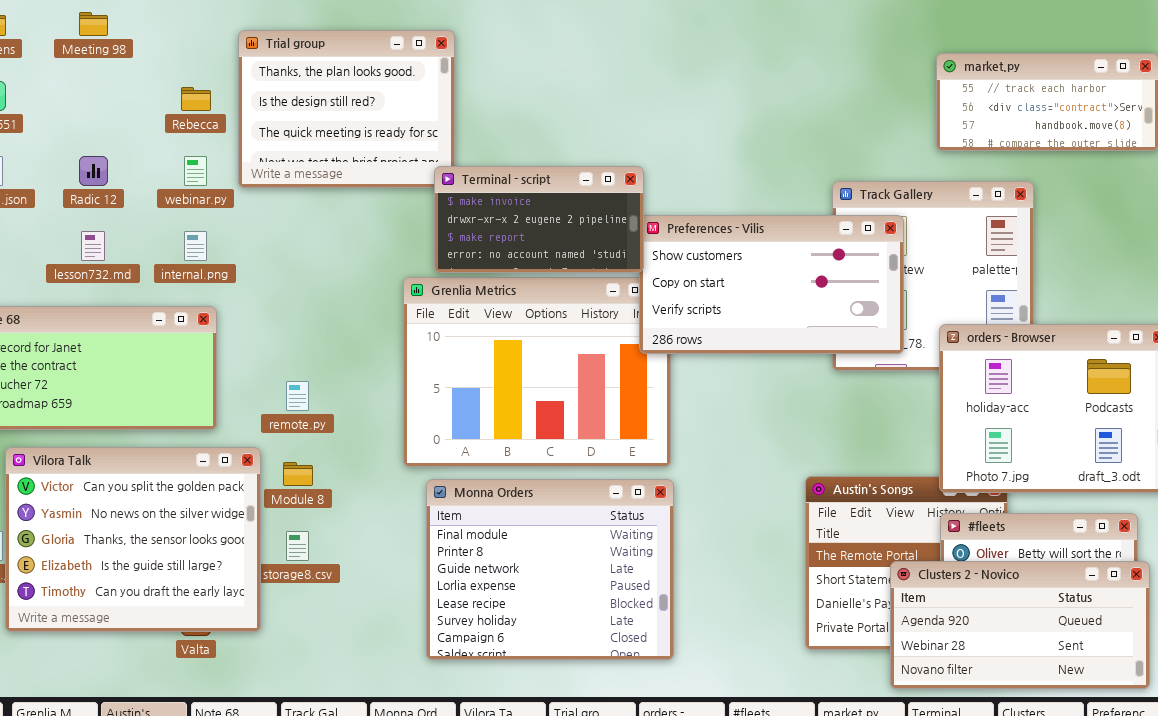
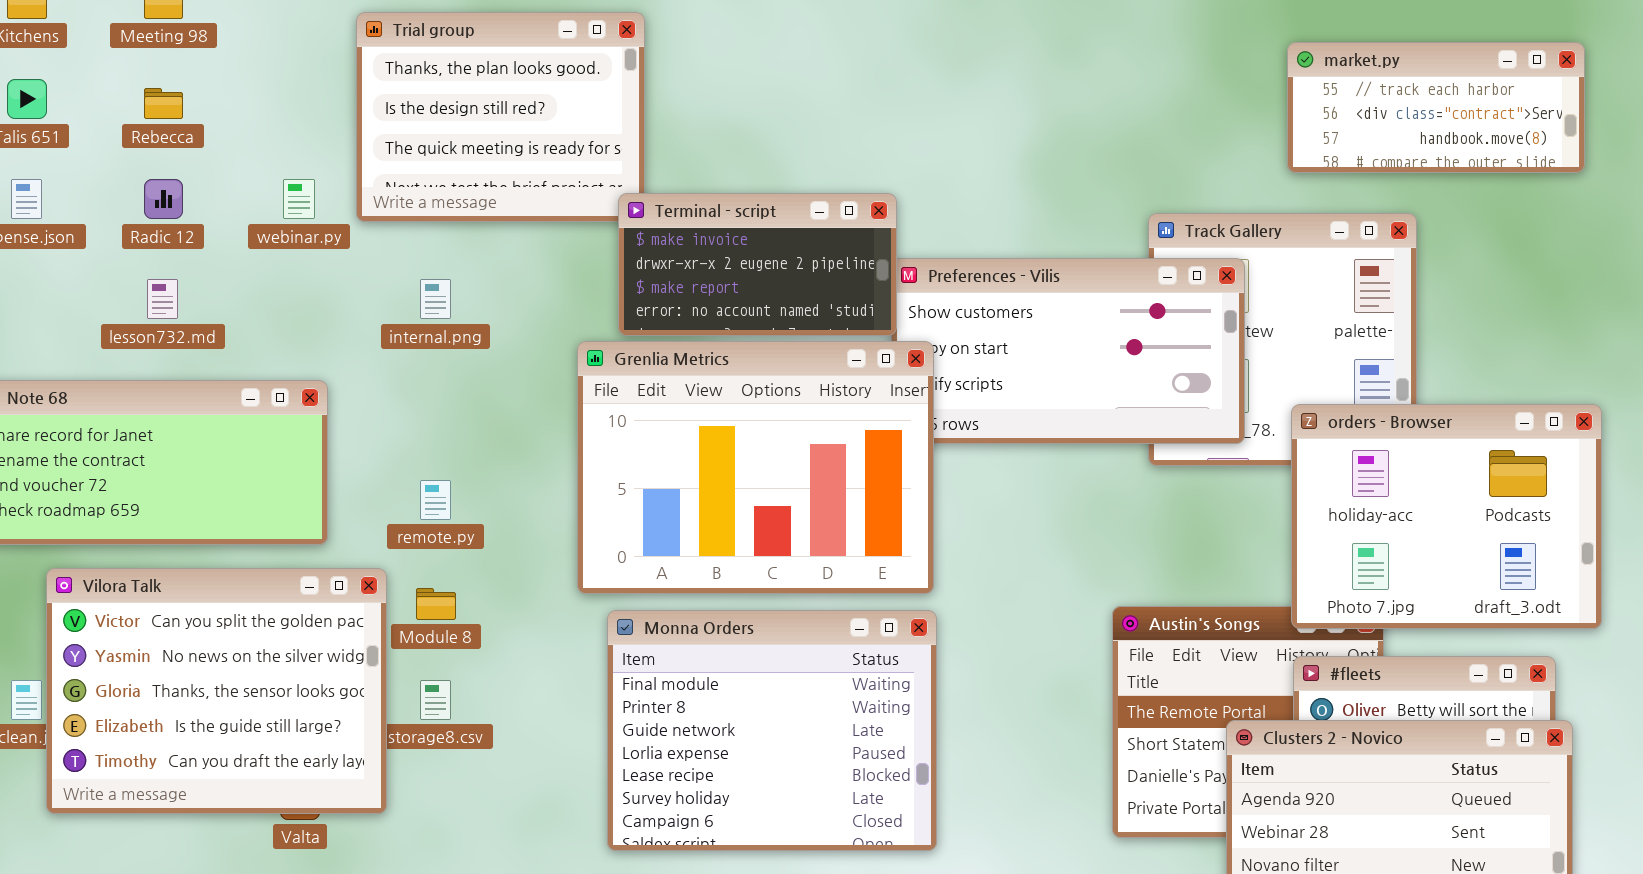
Rebecca: [181,87,211,111] -> [144,88,183,119], moved
internal.png: [184,231,207,261] -> [420,279,451,319], moved
Grenlia Metrics: [403,277,671,467] -> [577,341,934,594], raised

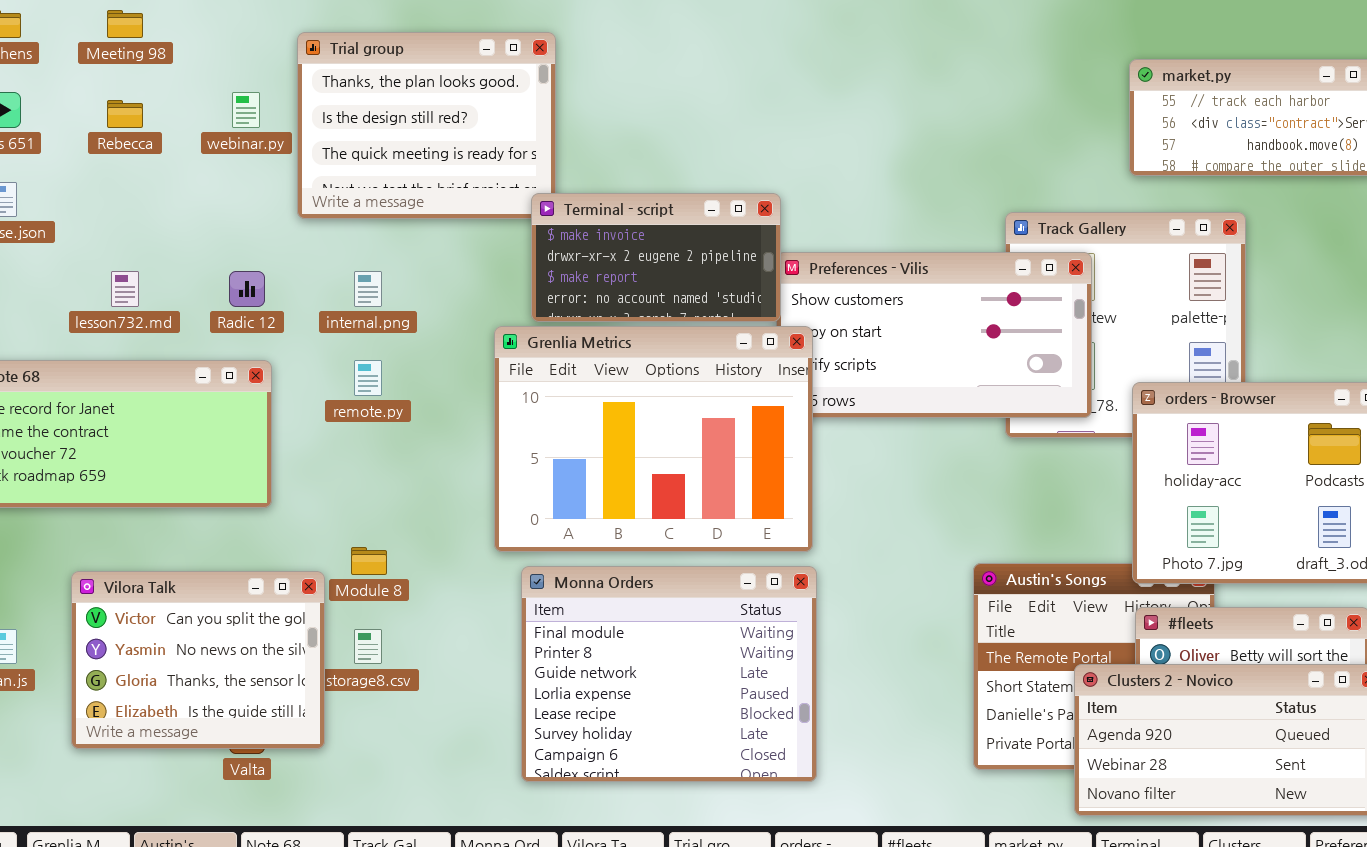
Radic 12: [144,179,183,219] -> [229,271,265,307], moved
webinar.py: [283,179,315,219] -> [232,92,260,128], moved
remote.py: [420,480,451,520] -> [354,360,382,396], moved
Vilora Talk: [46,568,387,814] -> [71,571,325,749], resized

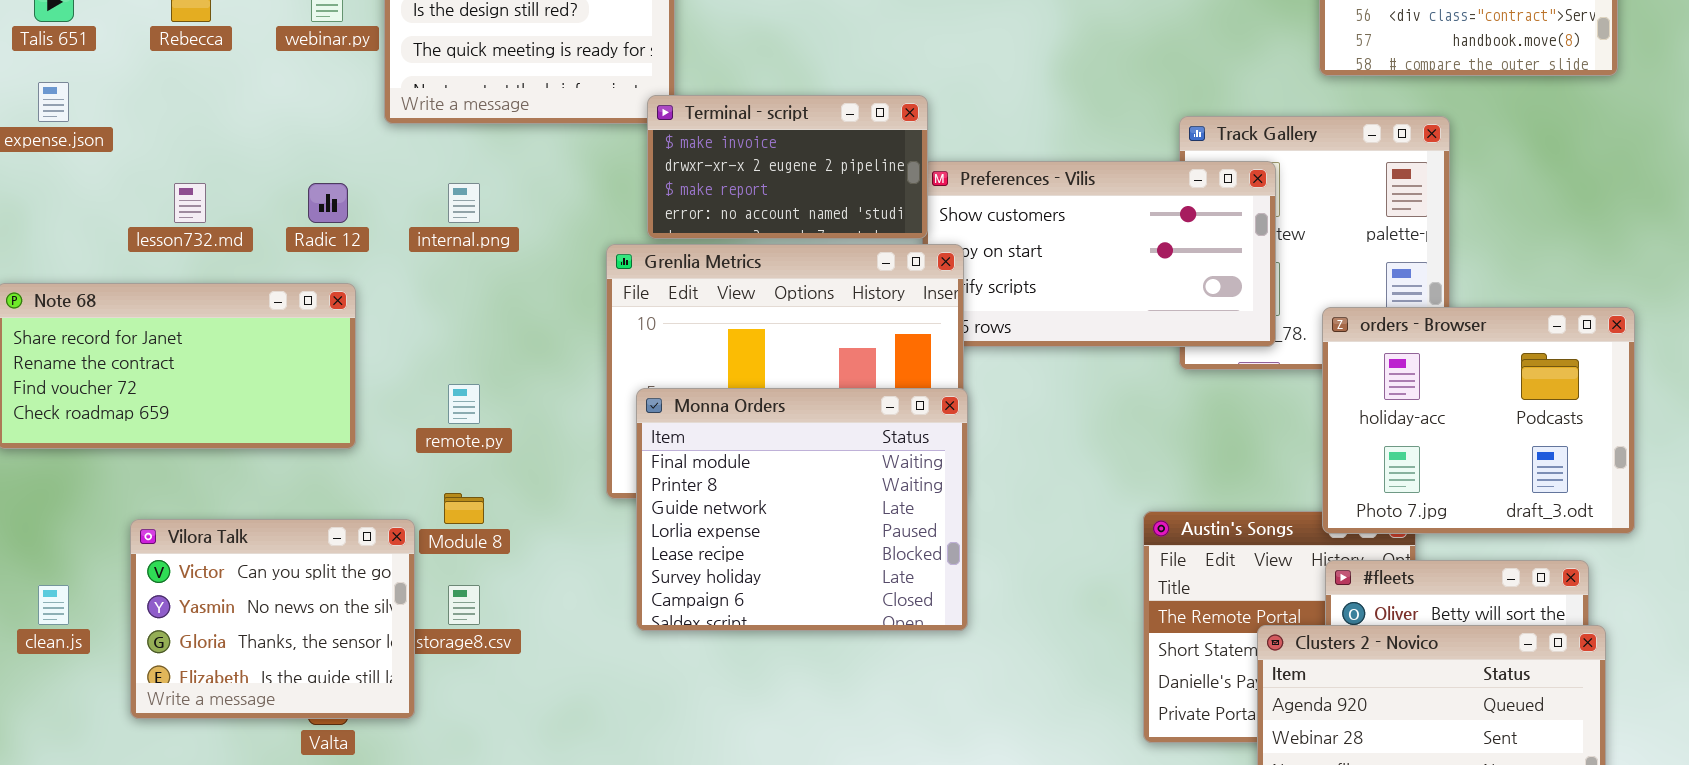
remote.py: [354,360,382,396] -> [448,384,480,424], moved
Monna Orders: [521,566,817,782] -> [636,388,968,631], moved

